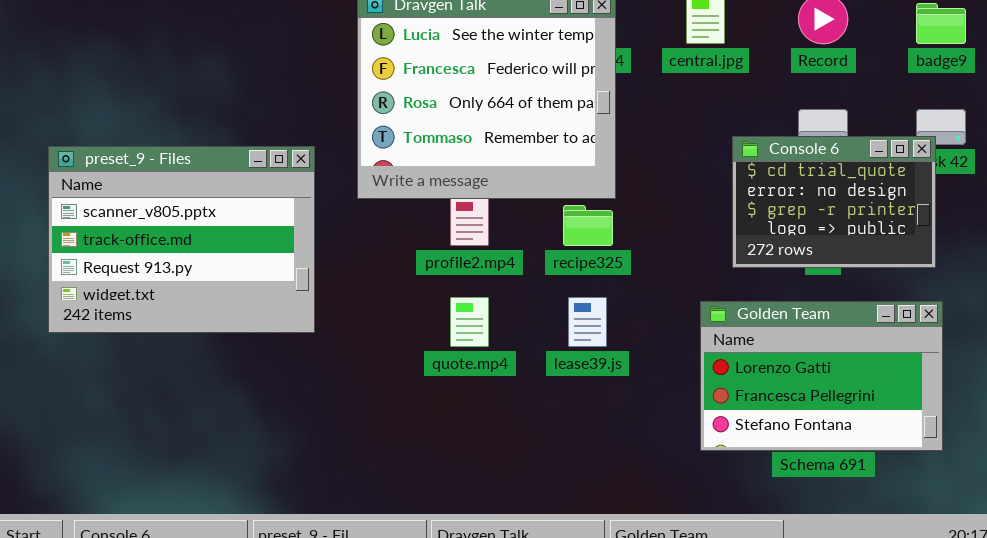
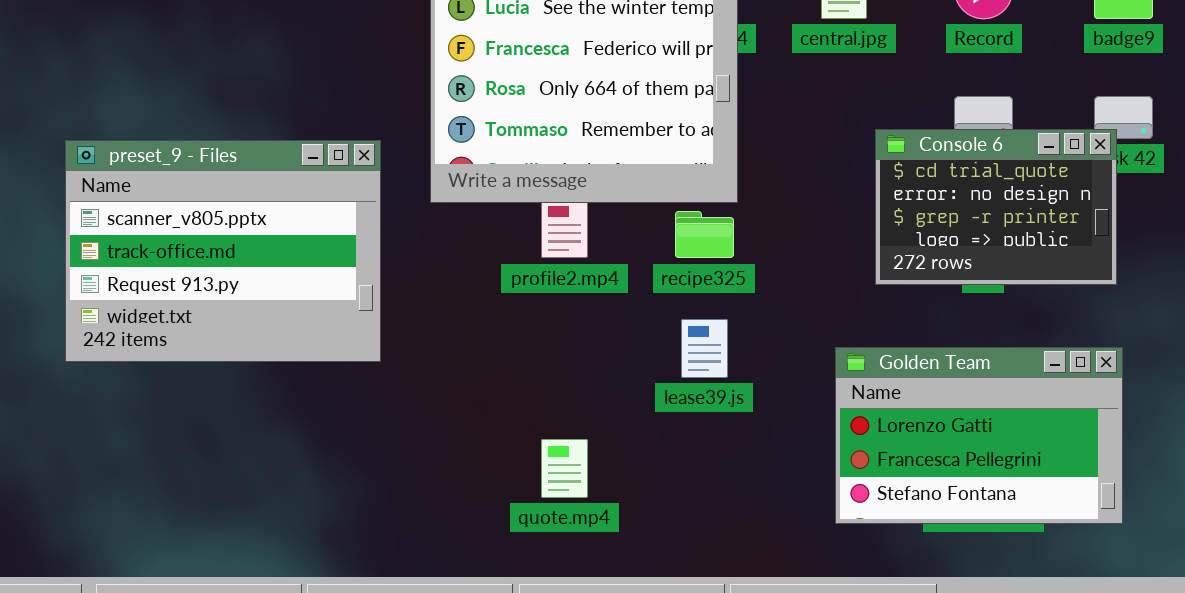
quote.mp4: [450,297,489,347] -> [541,439,588,498], moved
Golden Team: [700,301,943,451] -> [835,347,1123,524], moved

